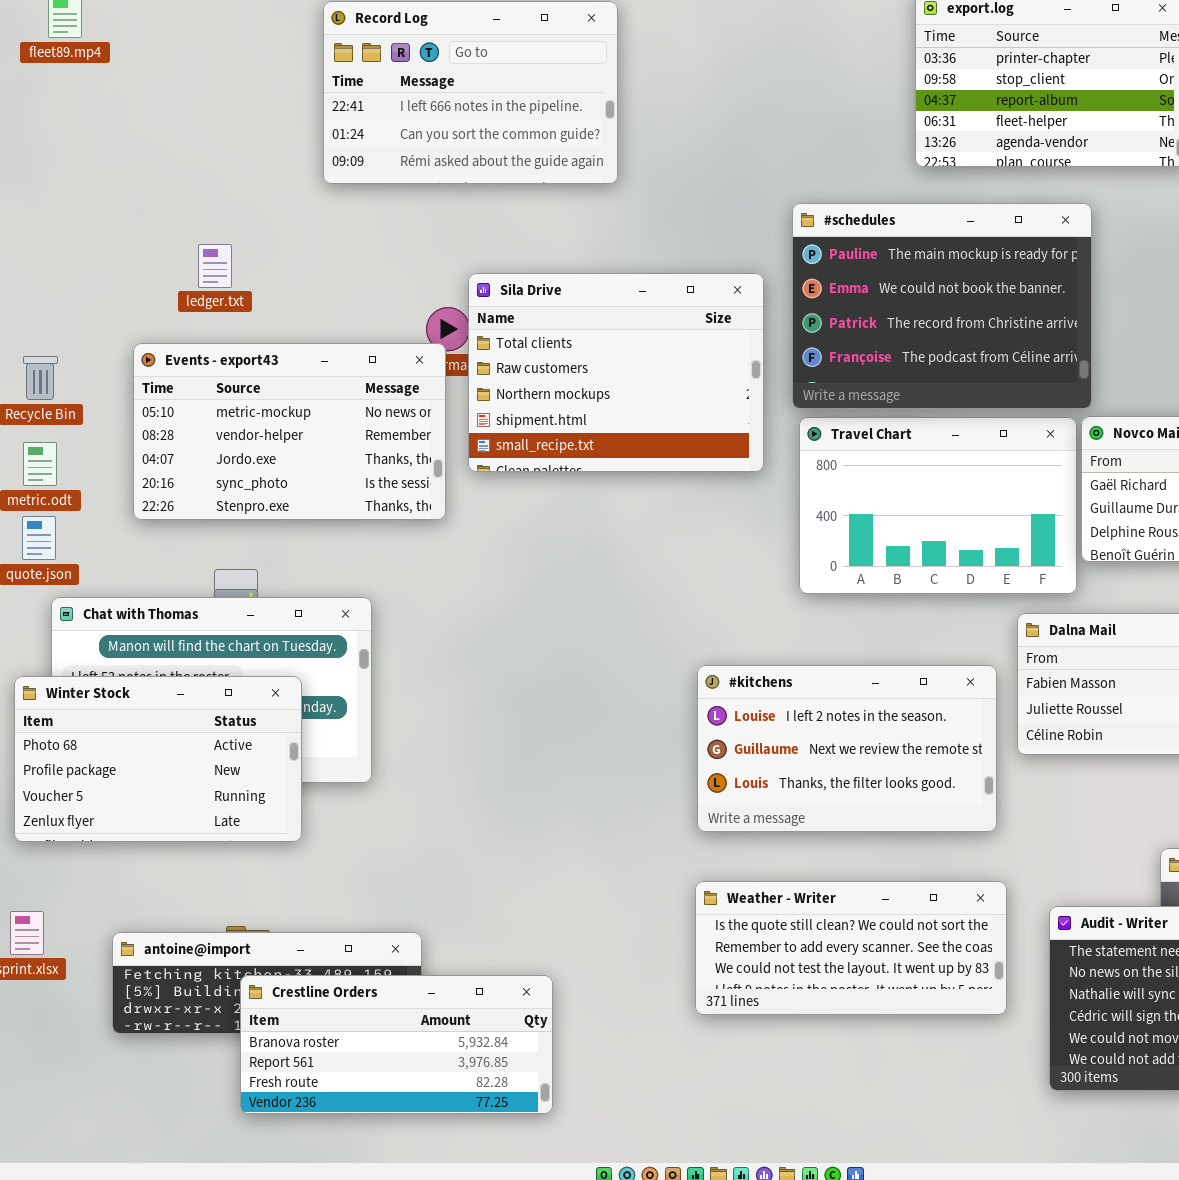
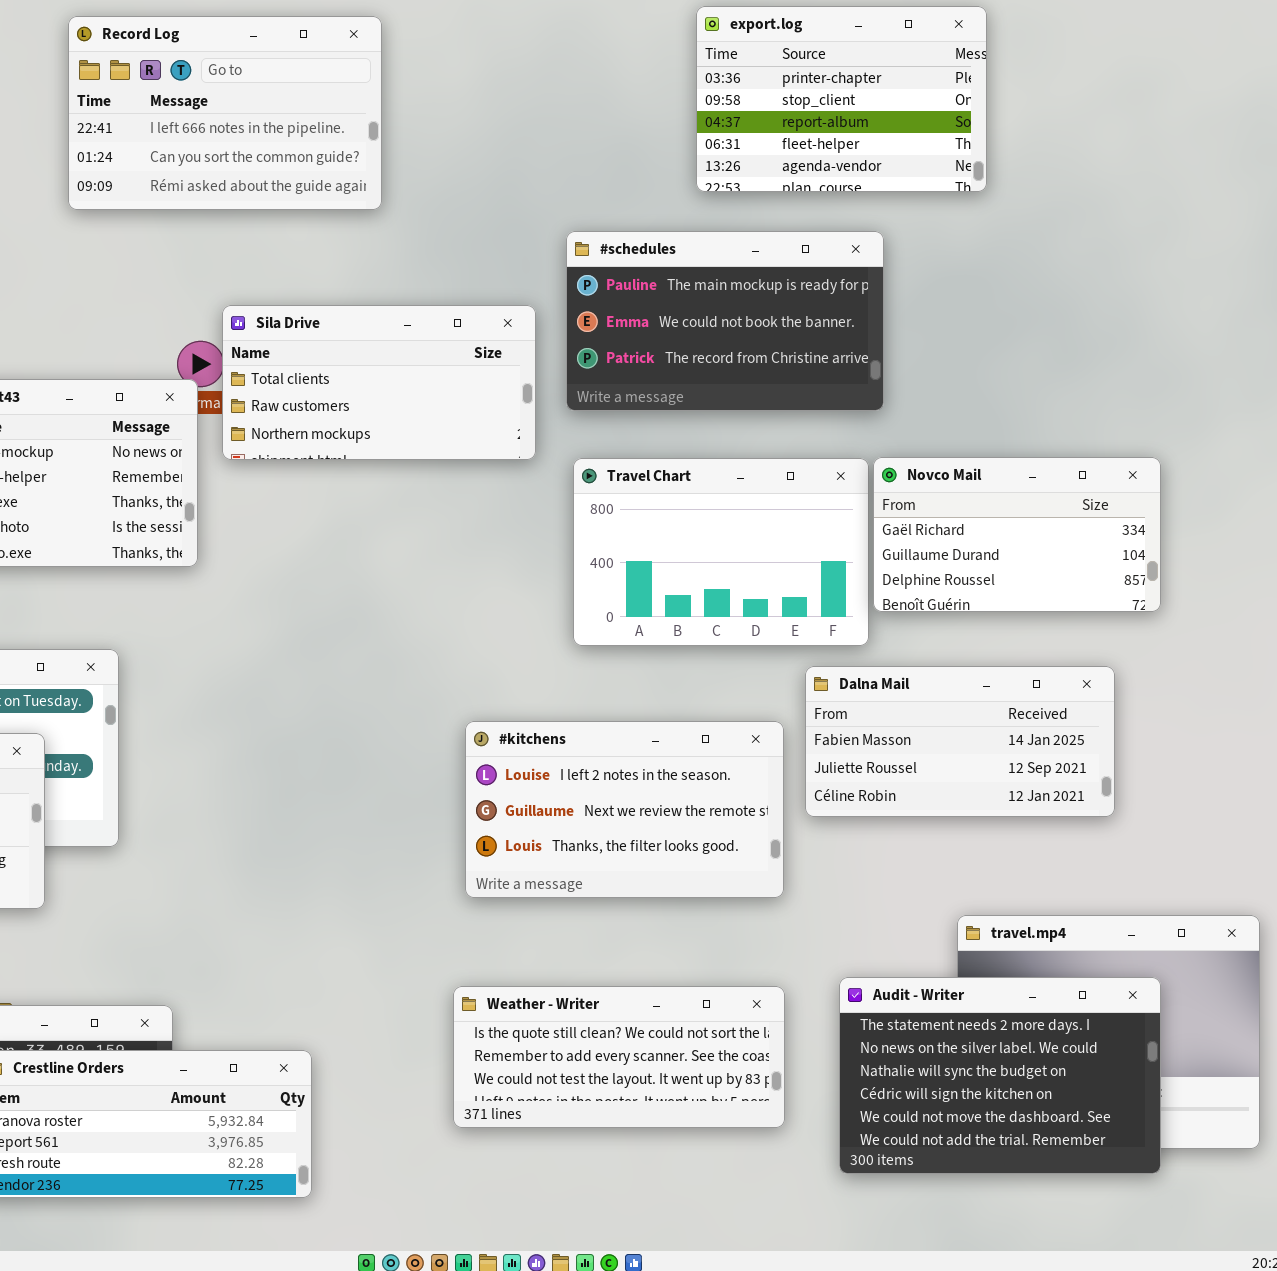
#schedules: [792,203,1092,409] -> [566,231,884,411], resized
Sila Drive: [468,273,764,472] -> [222,305,536,460], resized
Weather - Writer: [695,881,1007,1015] -> [453,986,785,1128], moved

